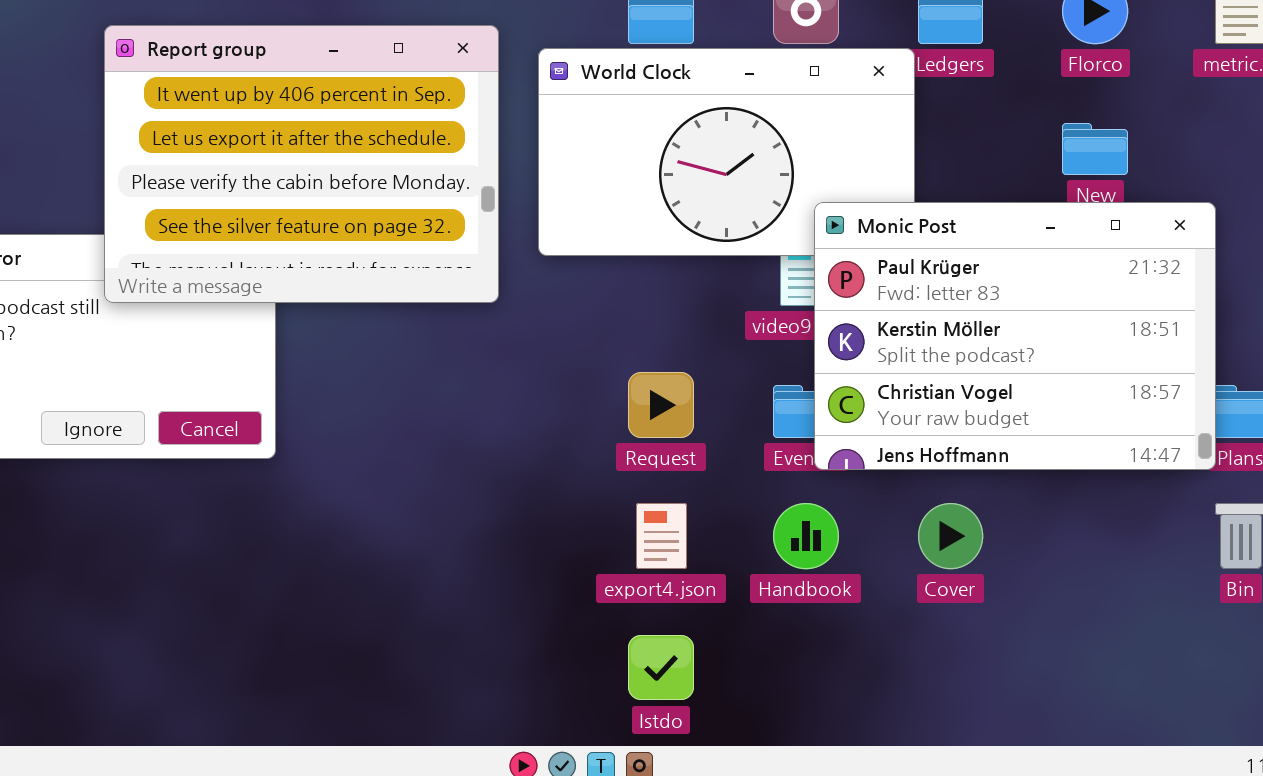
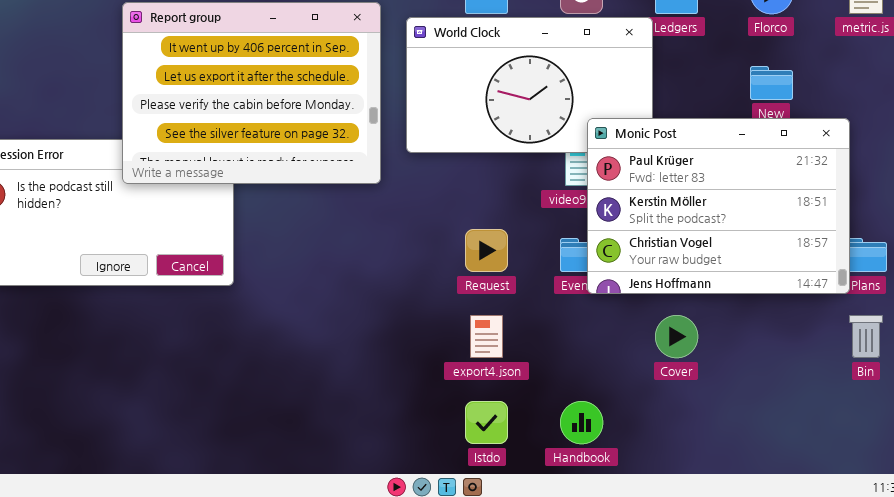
Handbook: [773,503,839,569] -> [560,401,603,444], moved

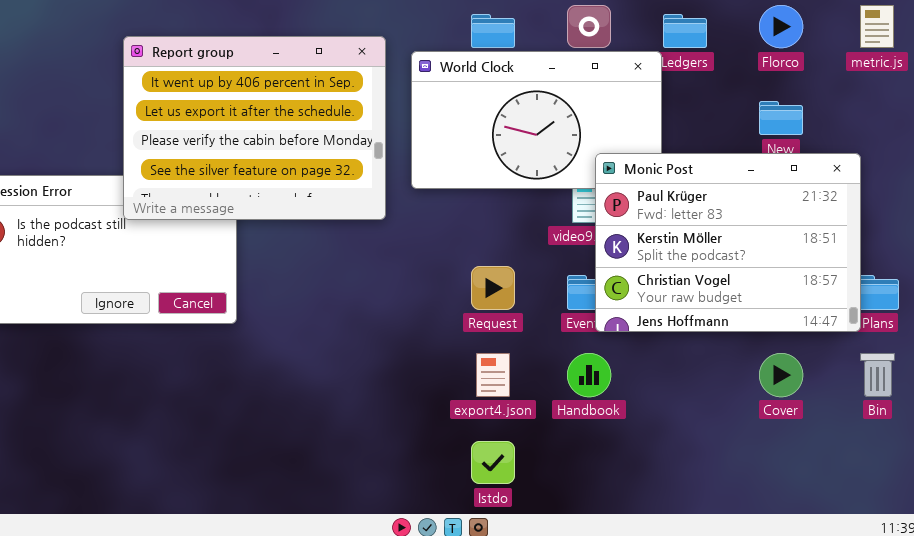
Cover: [655,315,698,358] -> [759,353,803,397], moved
Handbook: [560,401,603,444] -> [567,353,611,397], moved

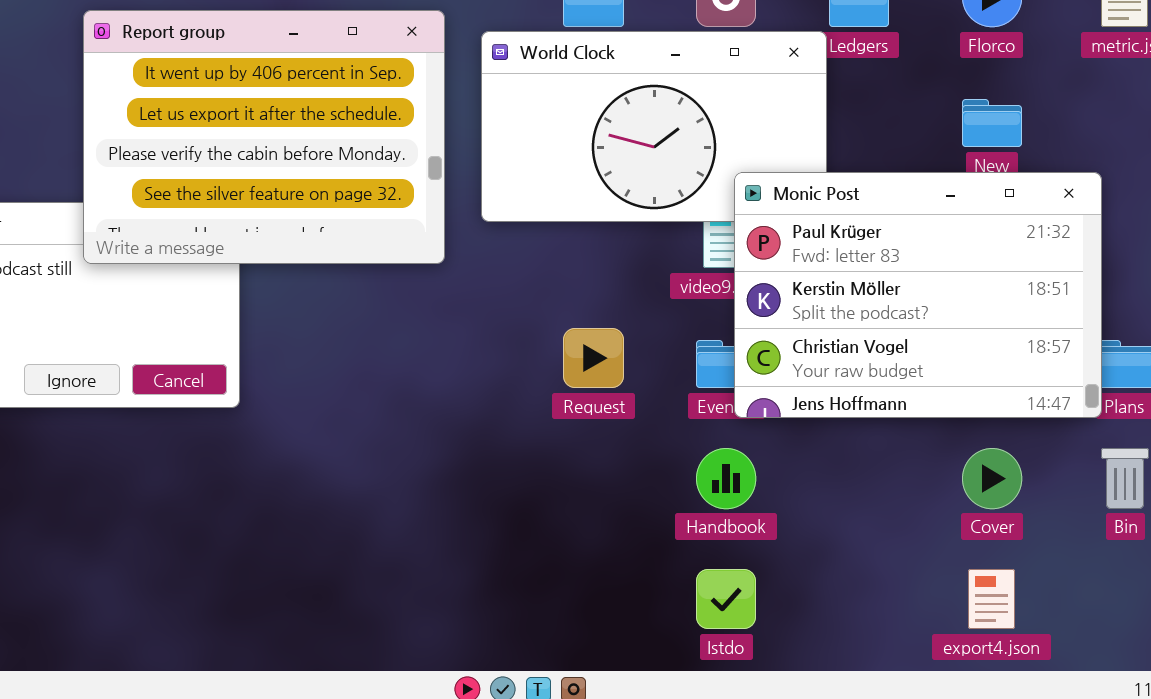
export4.json: [476,353,510,397] -> [968,569,1015,629], moved
Istdo: [471,441,515,484] -> [696,569,756,629], moved

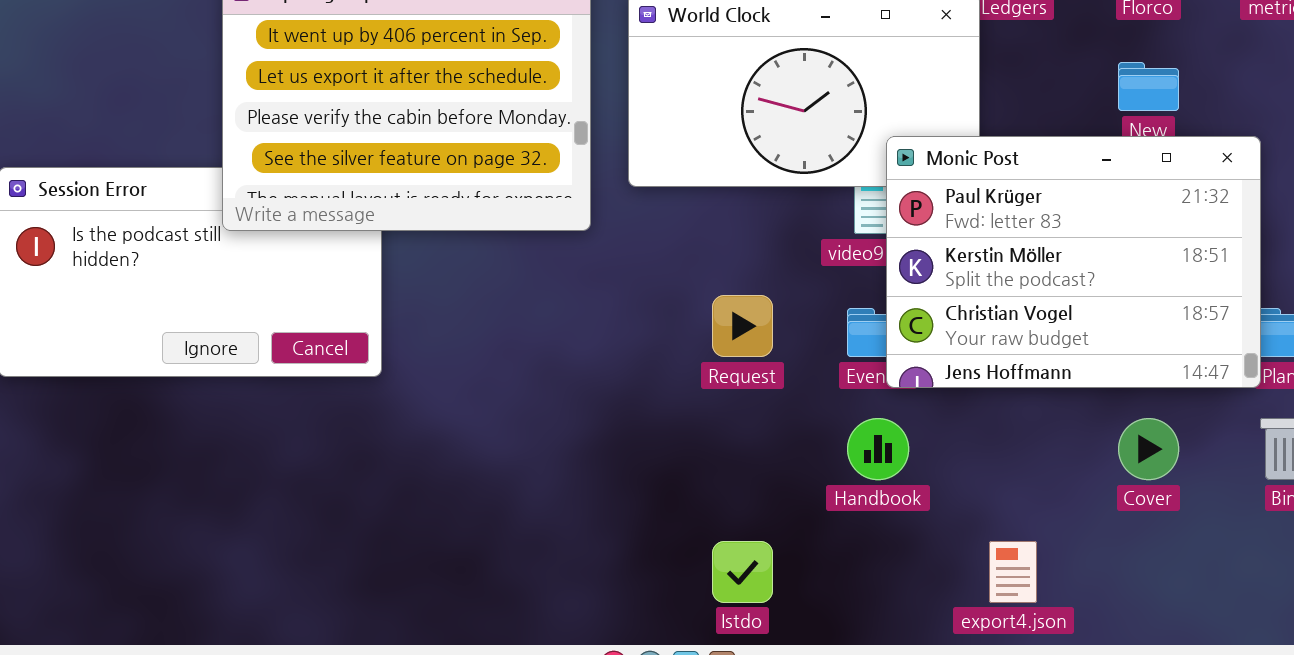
Istdo: [696,569,756,629] -> [712,541,773,603], moved
export4.json: [968,569,1015,629] -> [989,541,1037,603], moved

